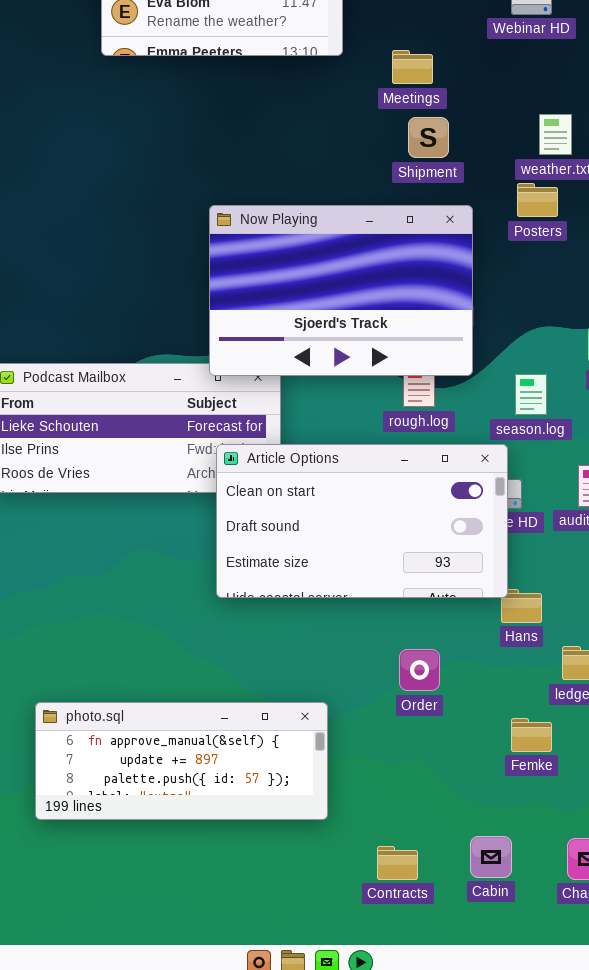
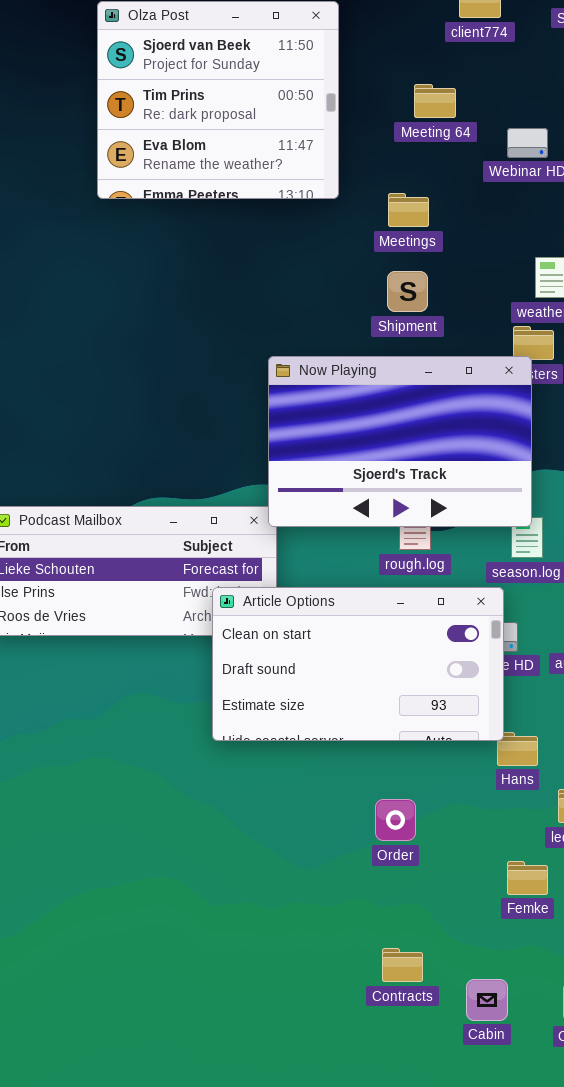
Shipment: [408,117,449,158] -> [387,271,428,312], moved
Now Playing: [209,205,473,376] -> [268,356,532,527], moved
Order: [399,649,440,691] -> [375,799,416,841], moved
photo.sql: [35,702,328,820] -> none, closed
Contracts: [377,846,418,880] -> [382,948,423,982], moved

